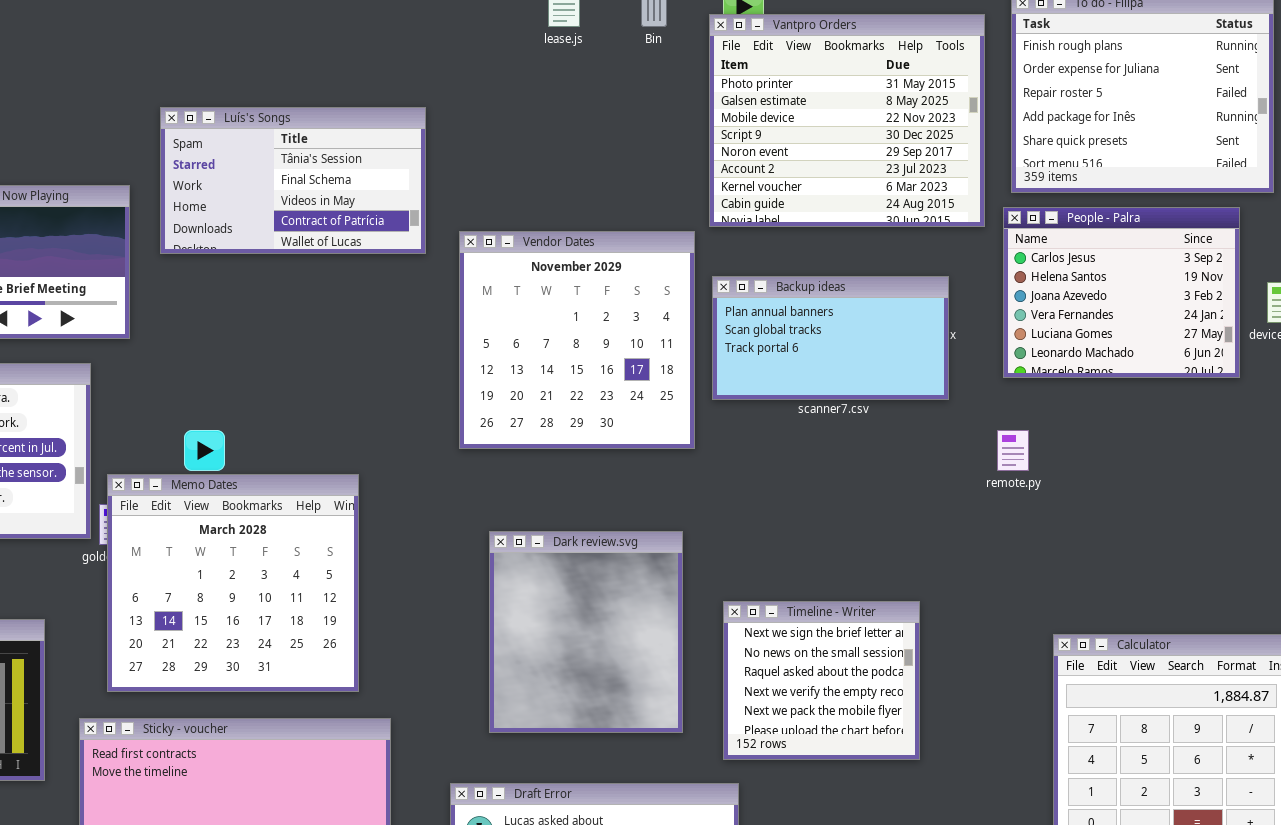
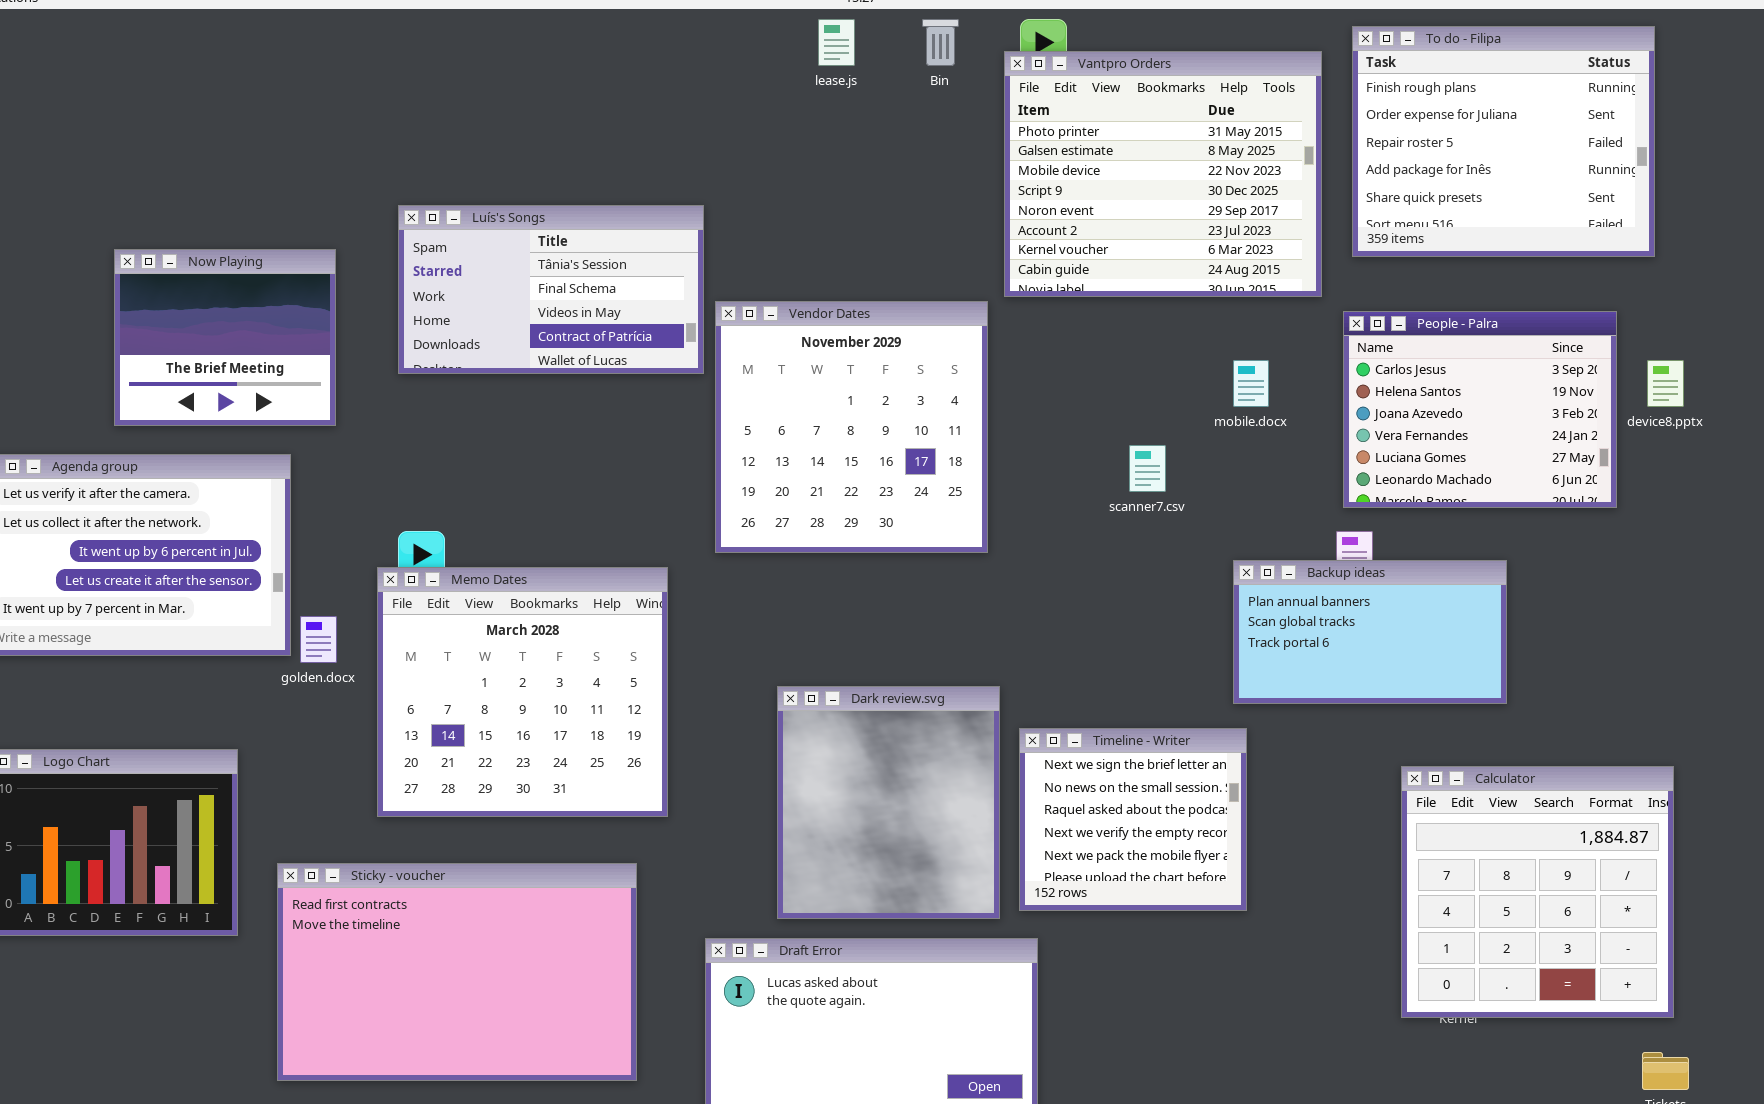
Luís's Songs: [160,107,426,254] -> [398,205,704,374], moved
People - Palra: [1003,207,1240,378] -> [1343,311,1617,508], moved
Backup ideas: [712,276,949,400] -> [1233,560,1507,704], moved
Memo Dates: [107,474,359,692] -> [377,567,668,817], moved
Dark review.svg: [489,531,683,733] -> [777,686,1000,919], moved

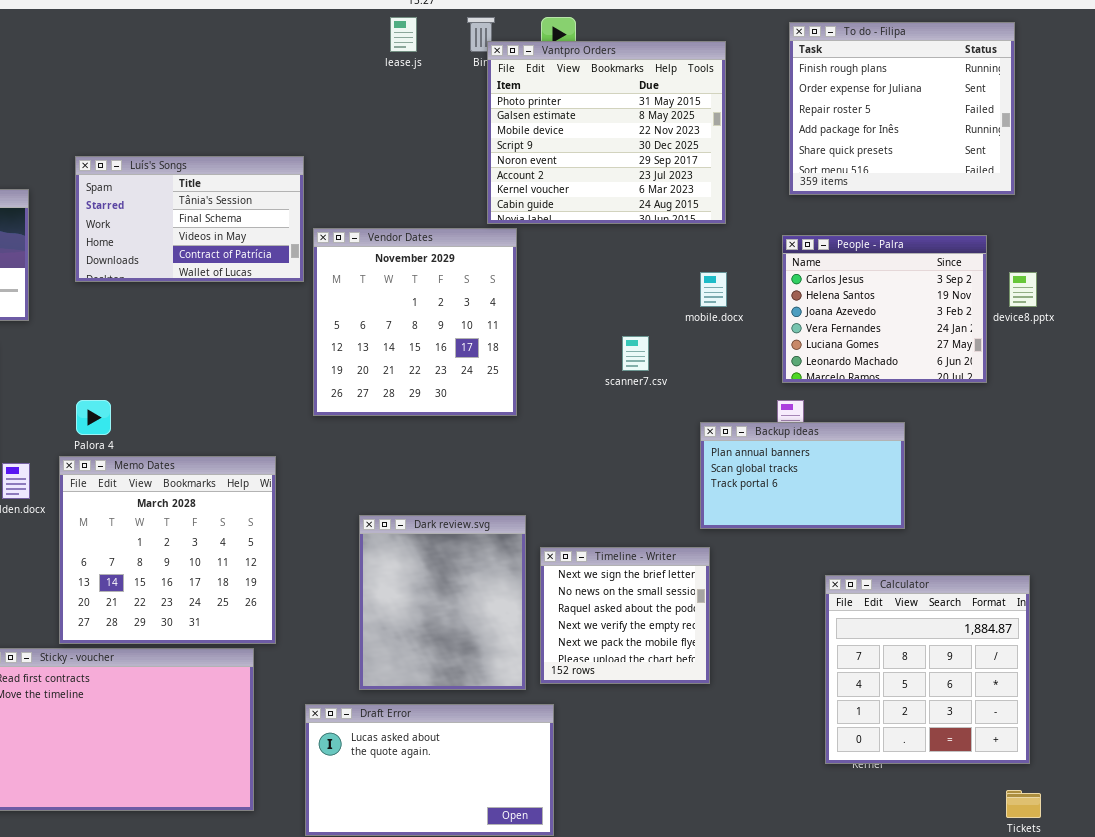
Vantpro Orders: [1004,51,1322,297] -> [487,41,726,224], moved
Memo Dates: [377,567,668,817] -> [59,456,276,644], moved

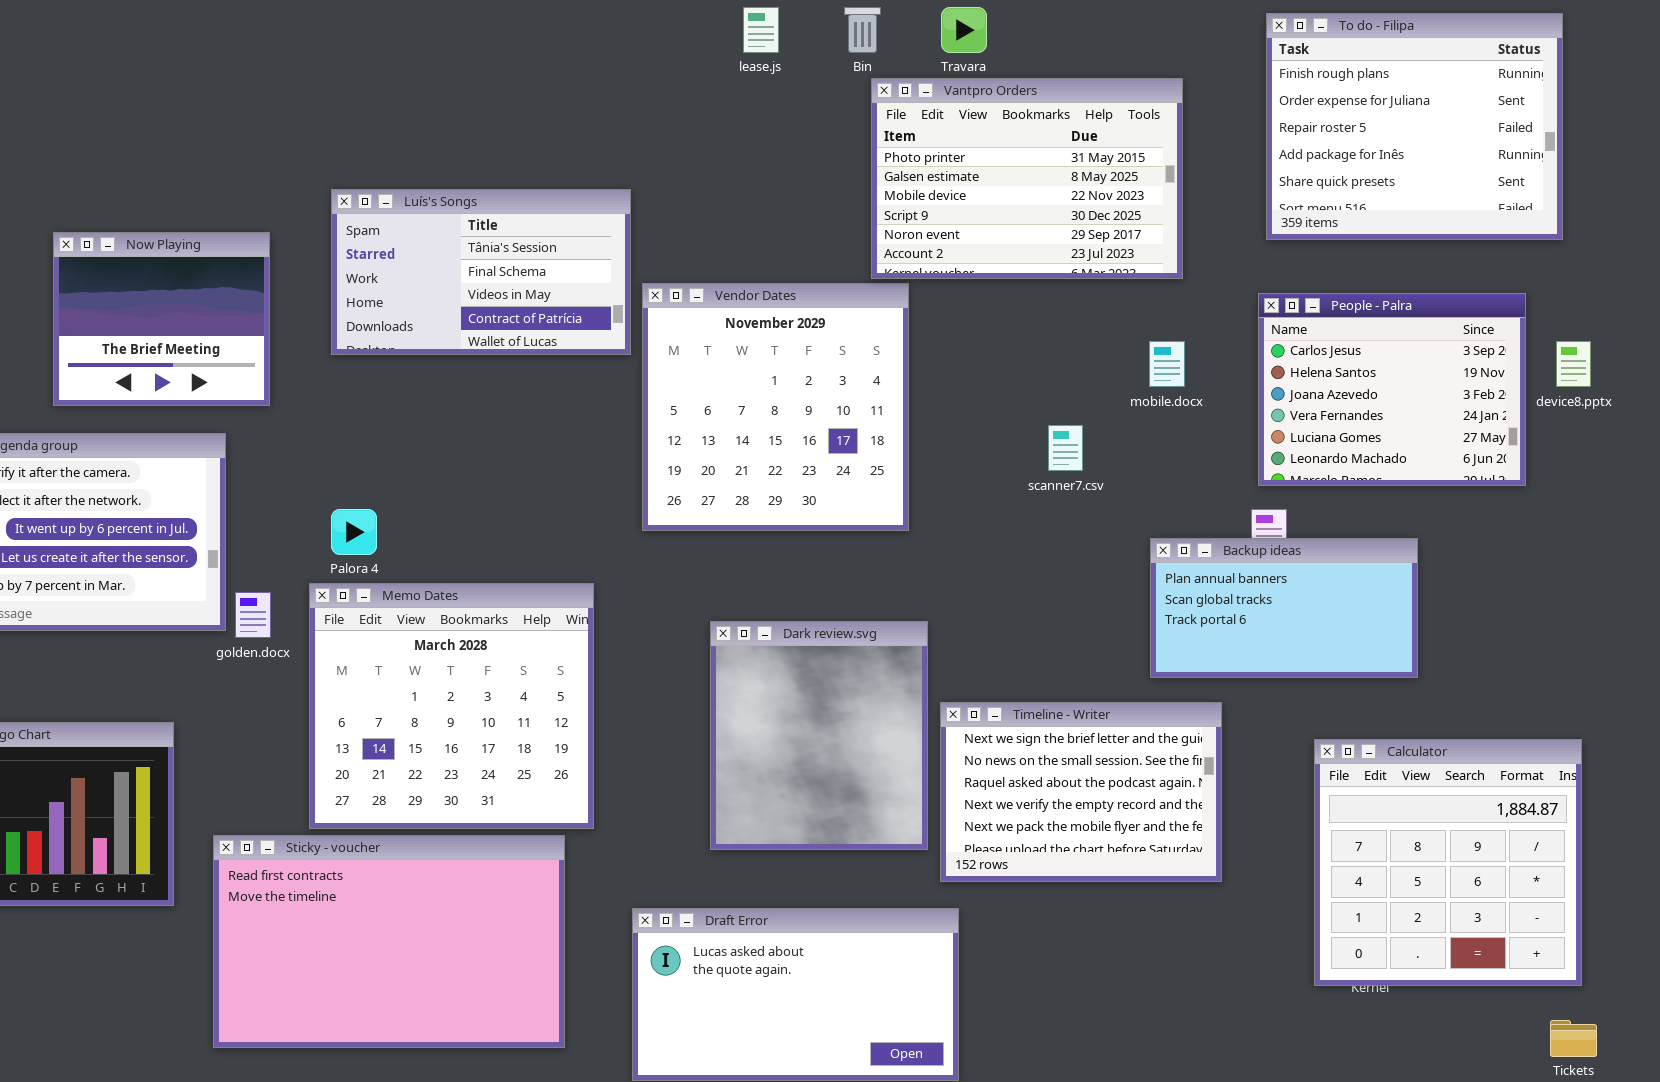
Vantpro Orders: [487,41,726,224] -> [871,78,1183,279], resized
Dark review.svg: [359,515,526,690] -> [710,621,928,850], moved
Timeline - Writer: [540,547,710,684] -> [940,702,1222,882], resized

